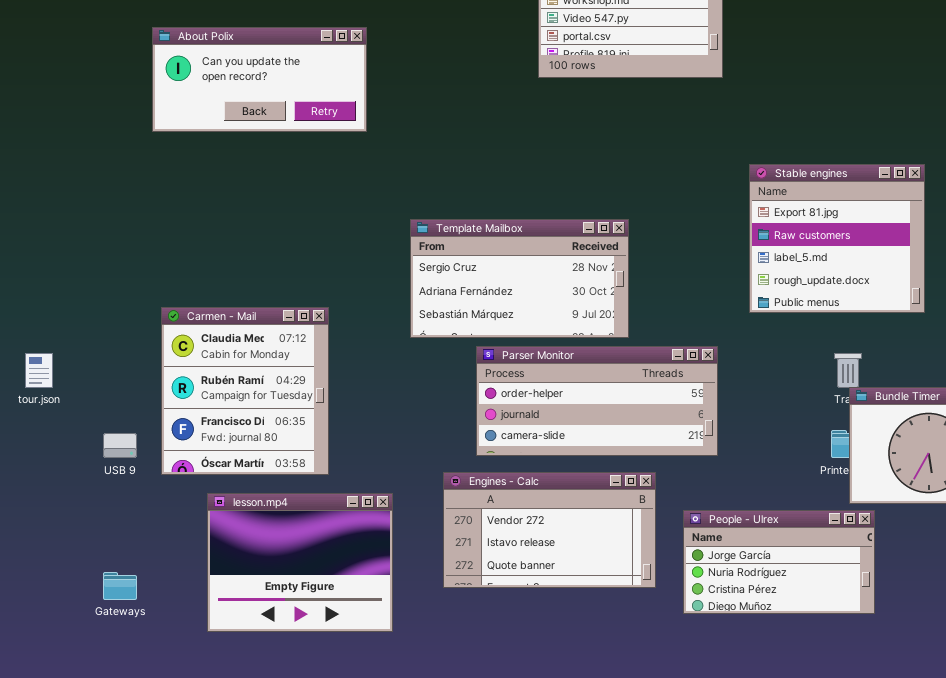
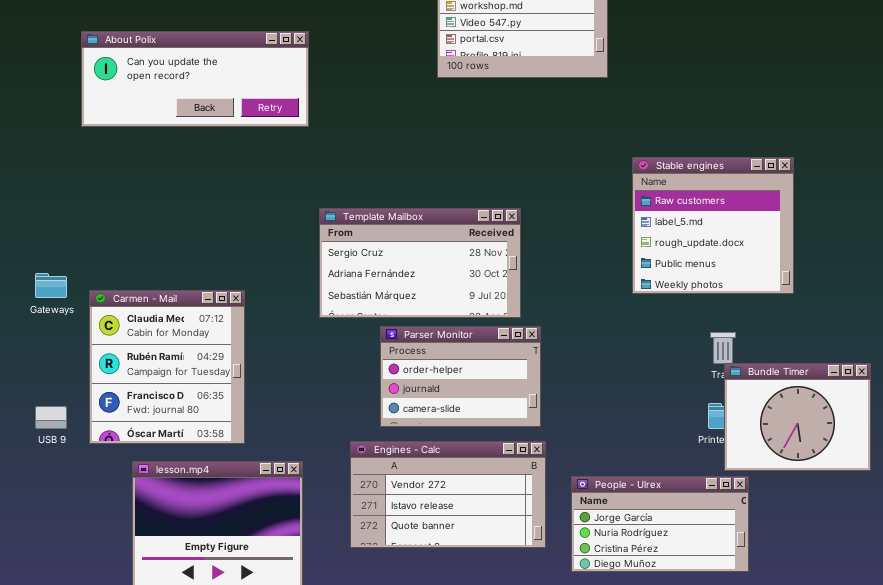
About Polix: [152,27,367,132] -> [81,31,309,127], resized
Stable engines: [749,164,925,313] -> [632,157,794,294], scrolled down 1 row
Parser Monitor: [476,346,718,456] -> [380,326,541,427], resized
Gateways: [103,572,137,600] -> [35,273,67,298], moved

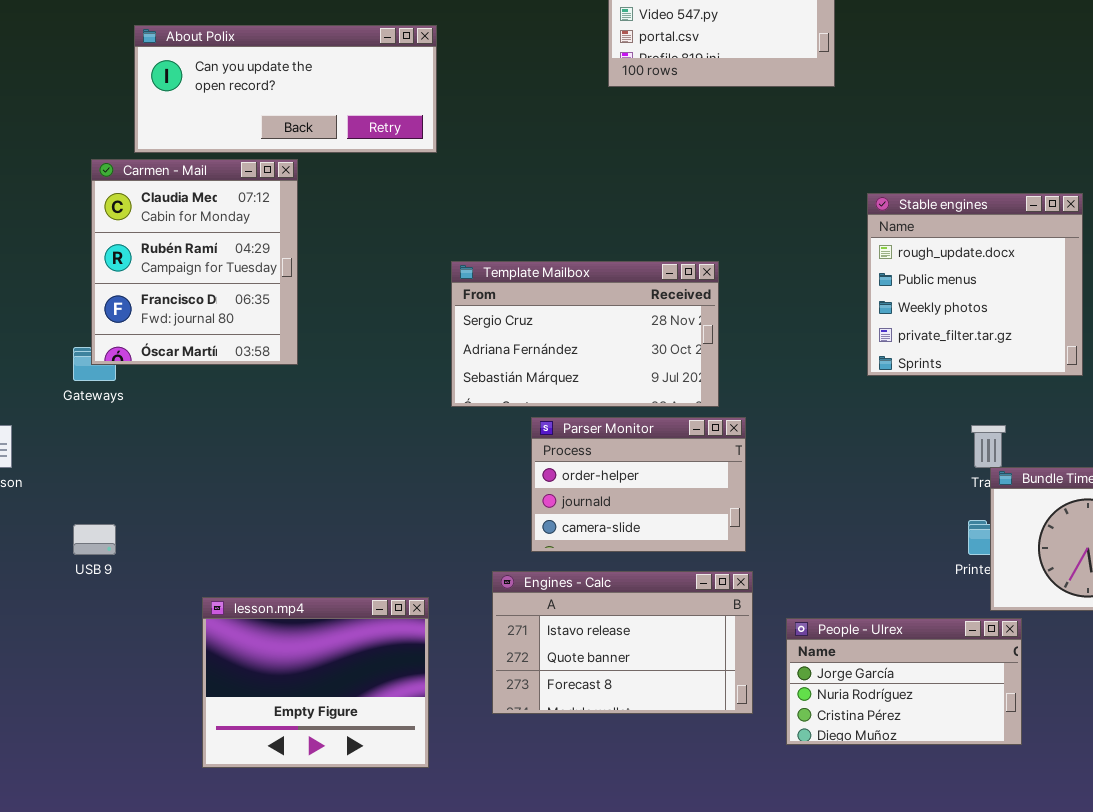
Stable engines: [632,157,794,294] -> [867,193,1083,376], scrolled down 2 rows
Carmen - Mail: [89,290,245,444] -> [91,159,298,365], moved
Engines - Calc: [350,441,546,548] -> [492,571,753,714], scrolled down 1 row

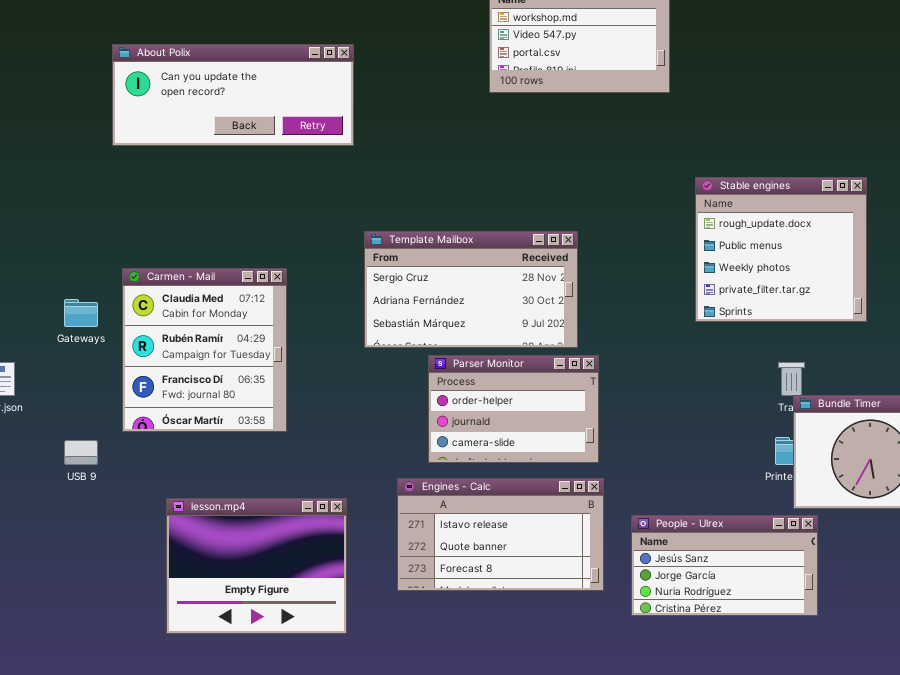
Carmen - Mail: [91,159,298,365] -> [122,268,287,432], moved
People - Ulrex: [786,618,1022,745] -> [631,515,818,616], scrolled up 1 row

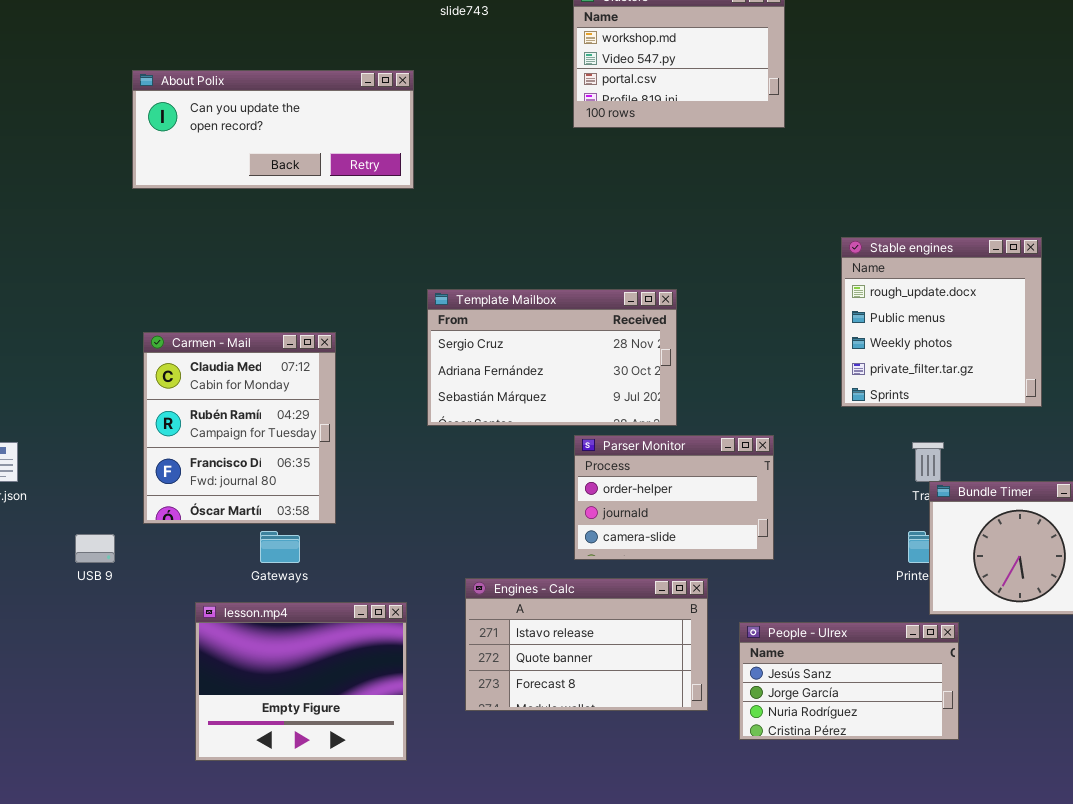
Stable engines: [695,177,867,322] -> [841,237,1042,407], moved
Gateways: [64,299,98,327] -> [260,531,300,563], moved
Parser Monitor: [428,355,599,463] -> [574,435,774,560], moved

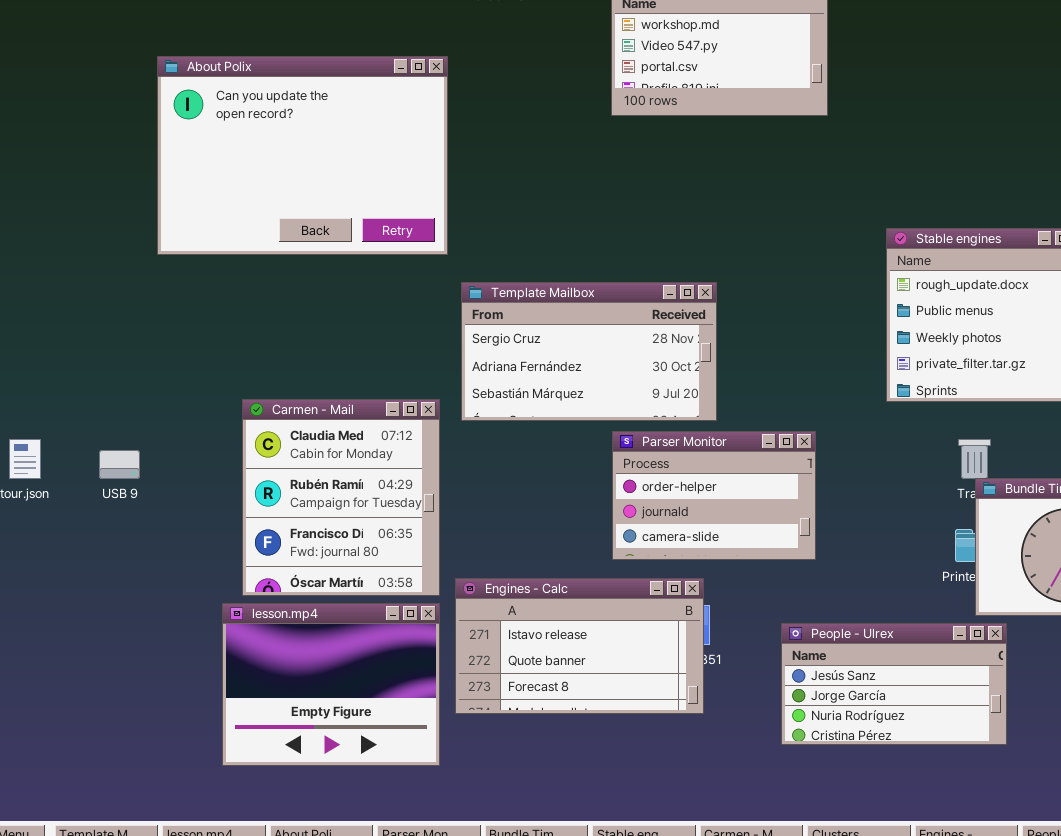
About Polix: [132,70,414,189] -> [157,56,448,255], resized
Carmen - Mail: [143,332,336,524] -> [242,399,440,596], moved
USB 9: [75,534,115,563] -> [99,450,140,479], moved
Engines - Calc: [465,578,708,711] -> [455,578,704,714], moved

